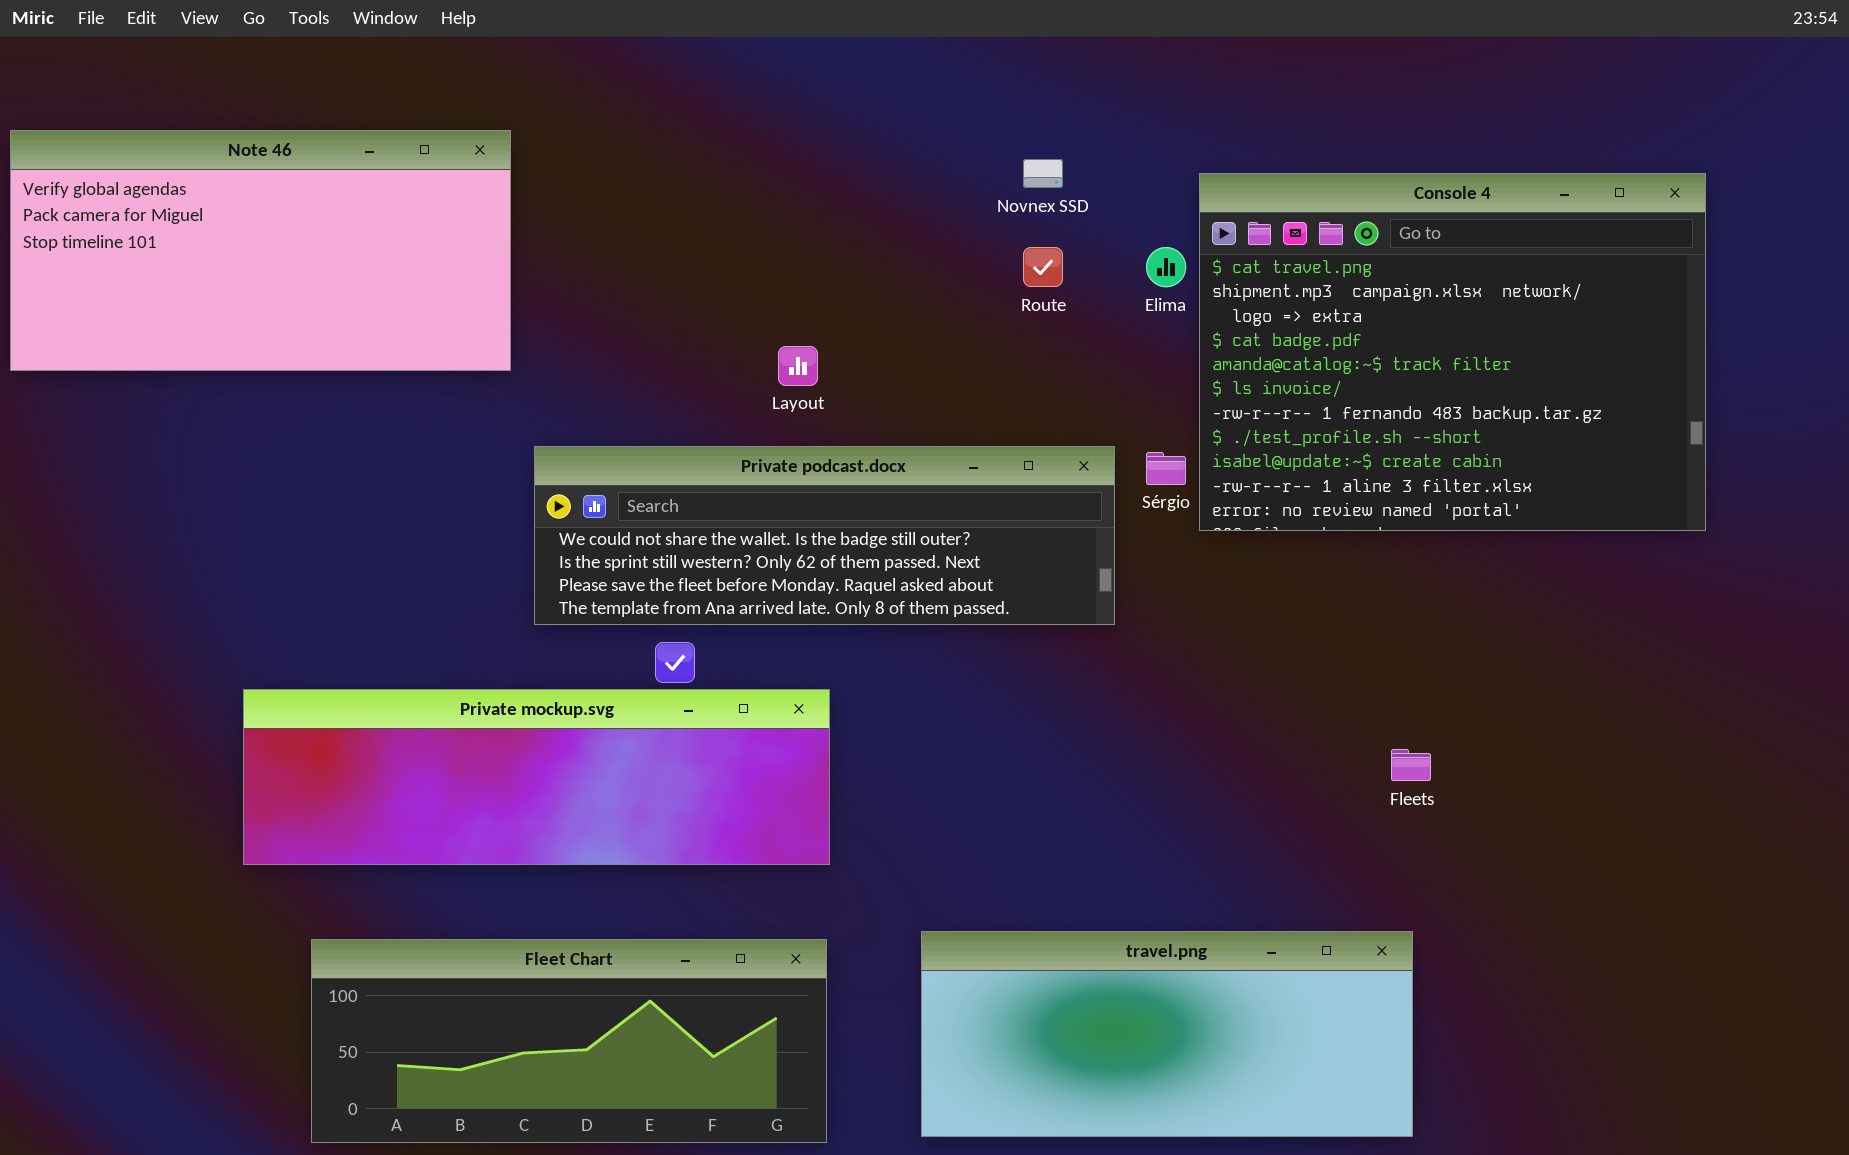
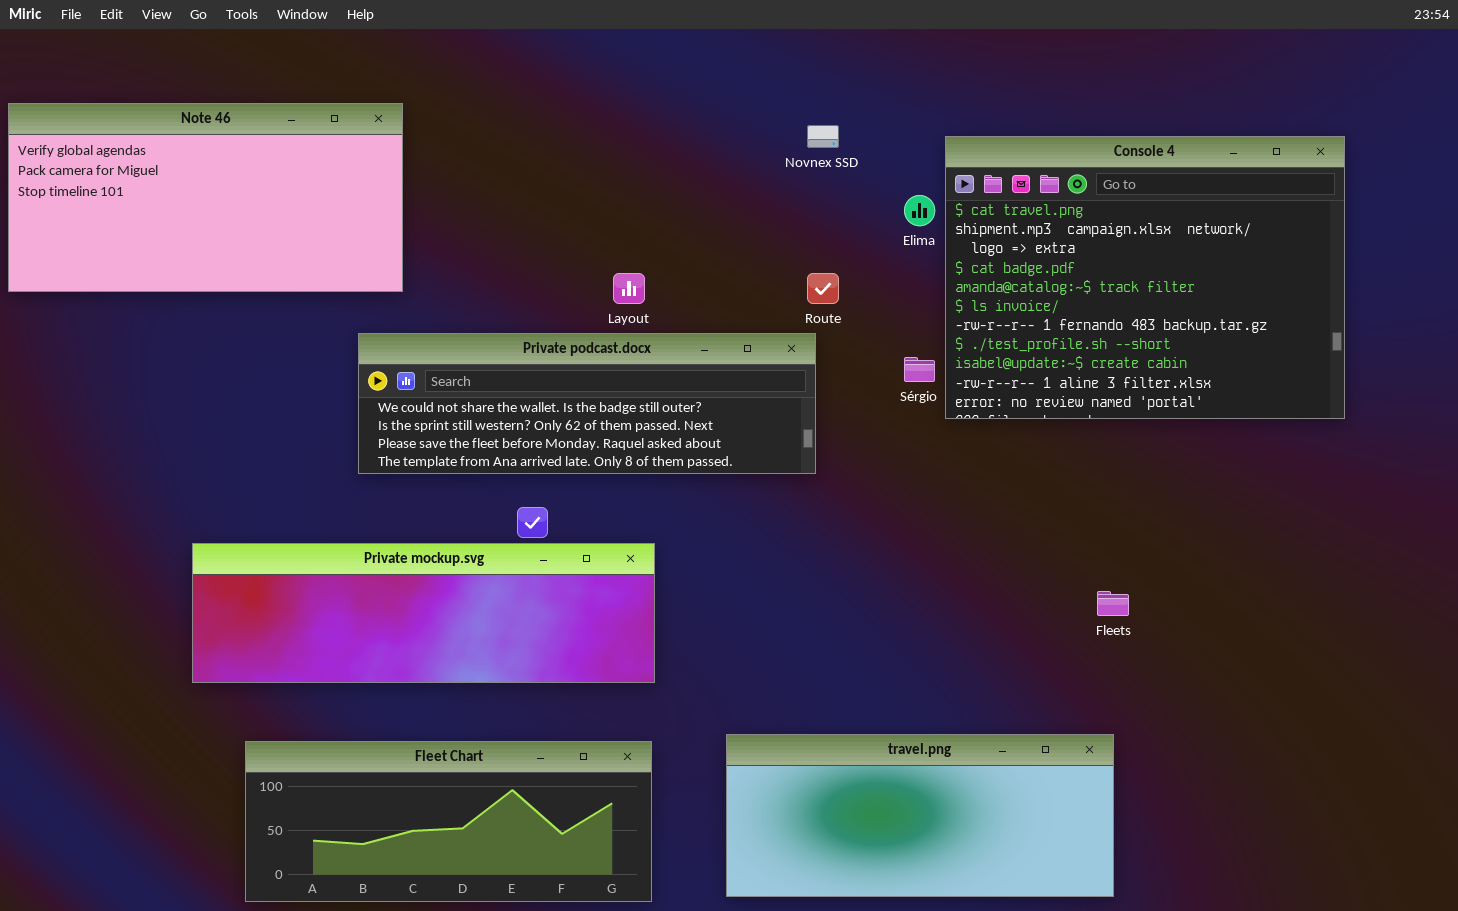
Route: [1023,247,1063,287] -> [807,273,839,304], moved
Private podcast.docx: [534,446,1115,625] -> [358,333,816,474], moved

